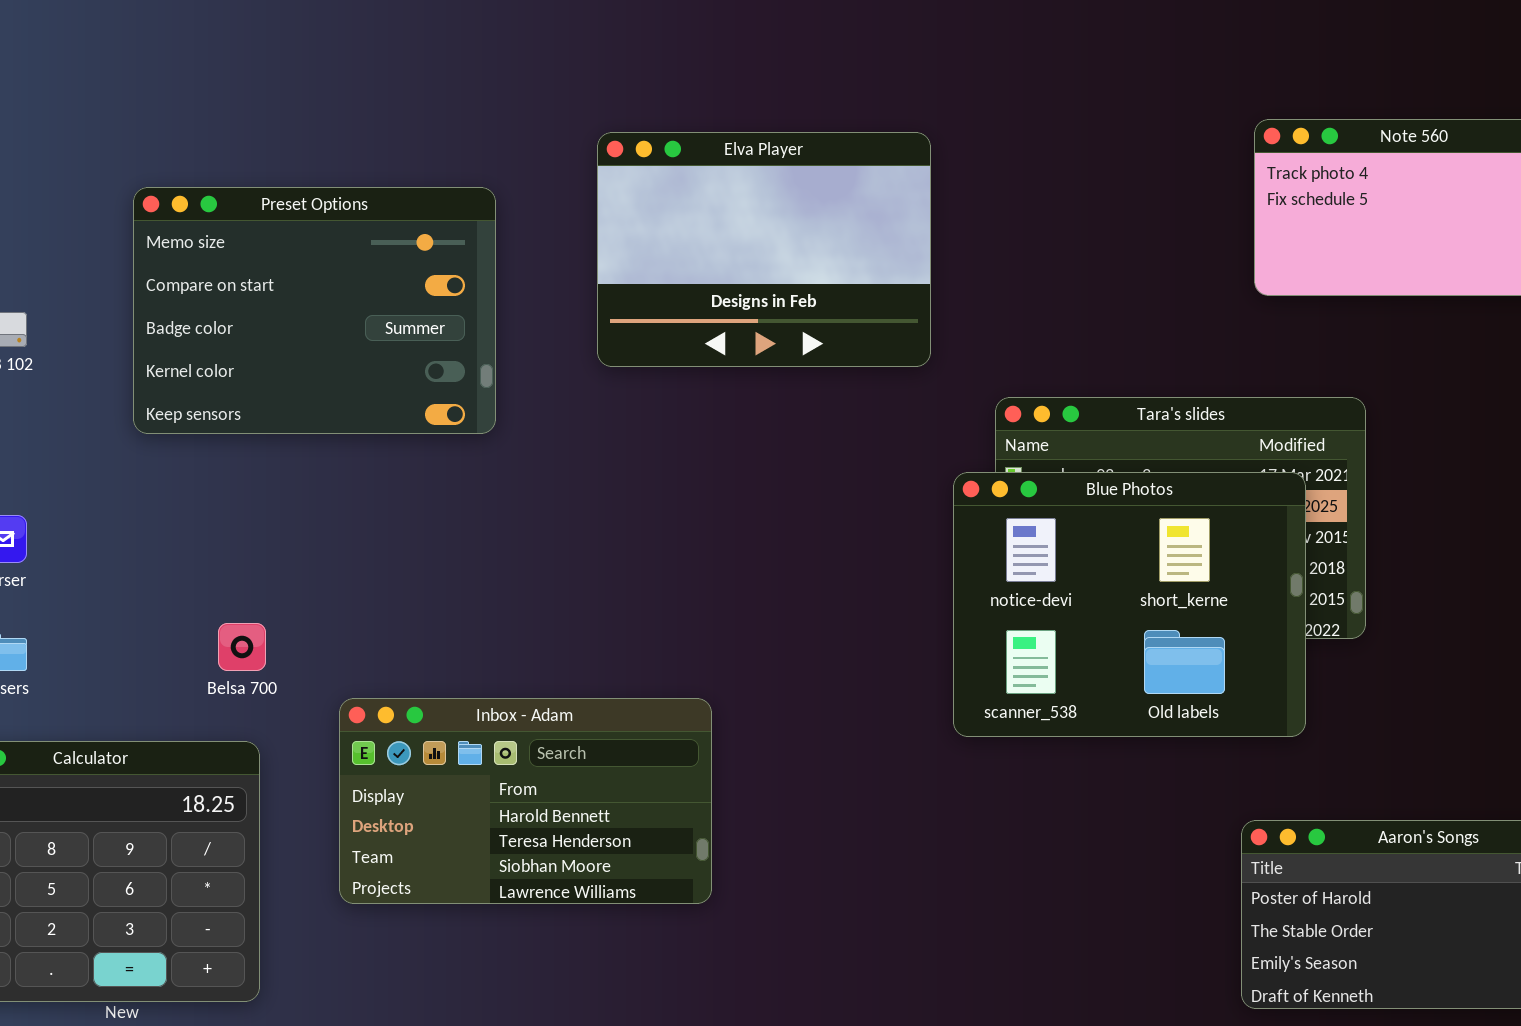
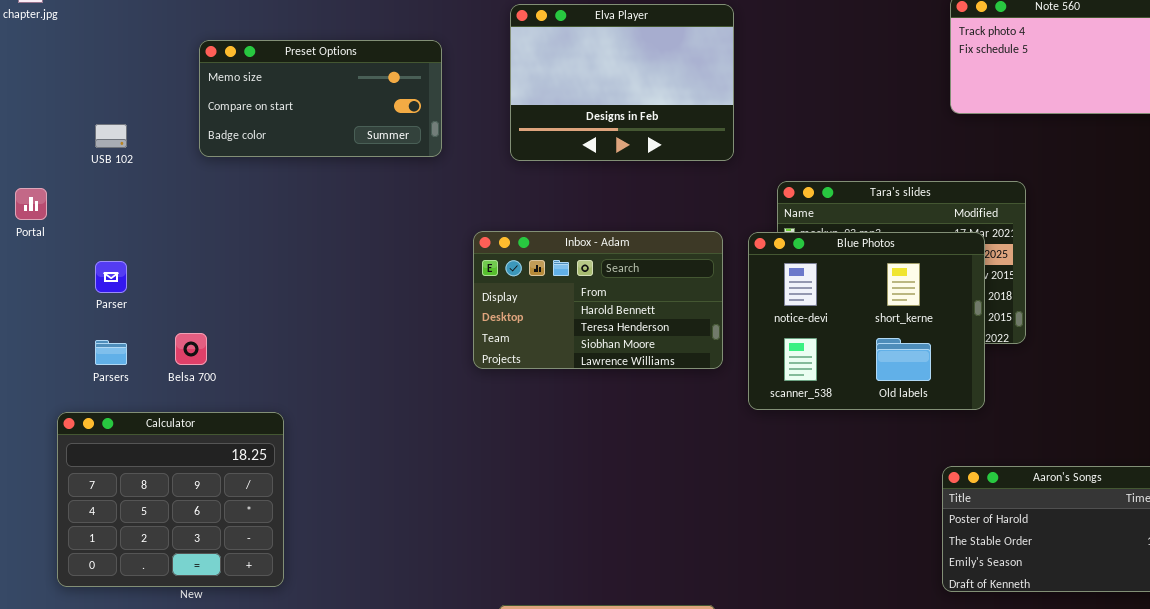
Preset Options: [133,187,496,434] -> [199,40,442,157], resized
Belsa 700: [218,623,266,671] -> [175,333,207,365], moved
Inbox - Adam: [339,698,712,904] -> [473,231,723,369], moved

